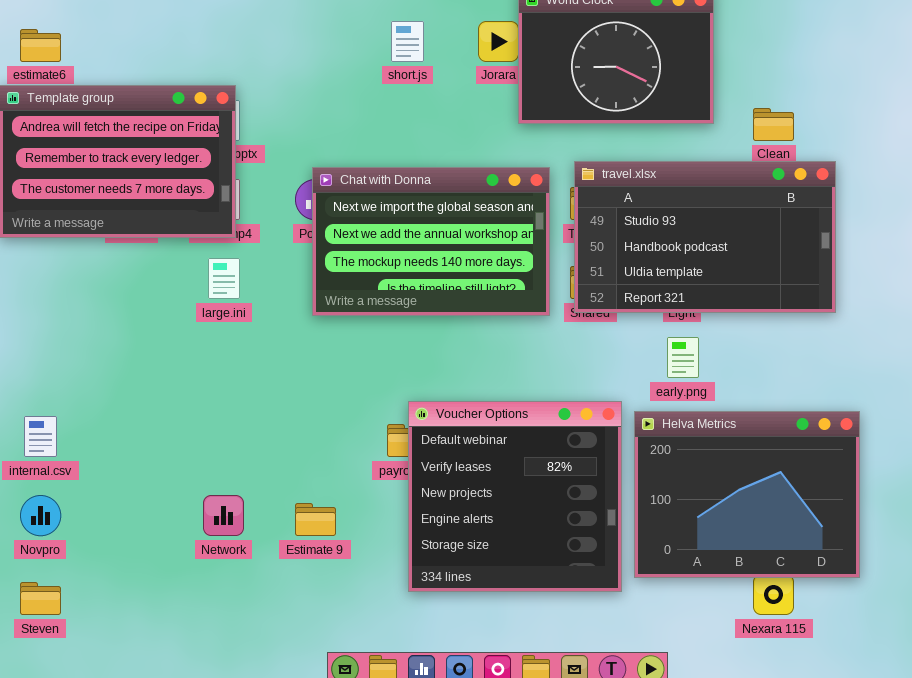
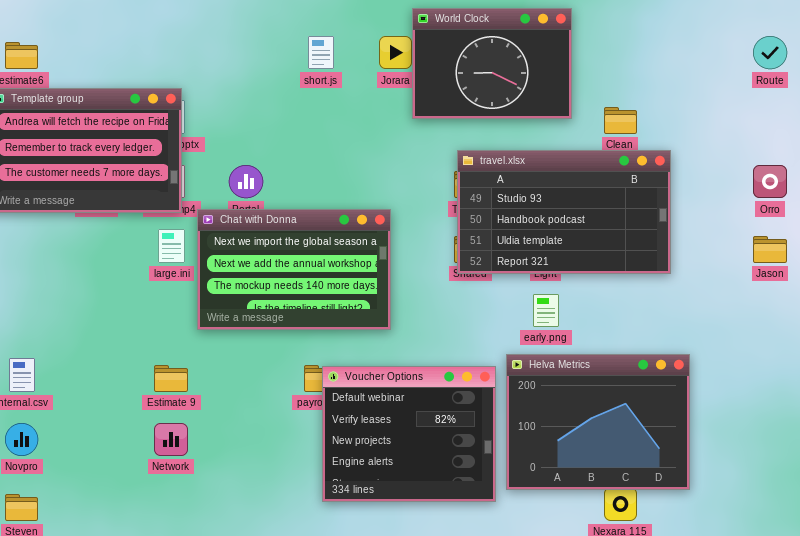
Chat with Donna: [312,167,550,316] -> [197,209,391,330], moved
Voucher Options: [408,401,622,592] -> [322,366,496,502], resized
Estimate 9: [295,503,336,536] -> [154,365,188,392], moved

